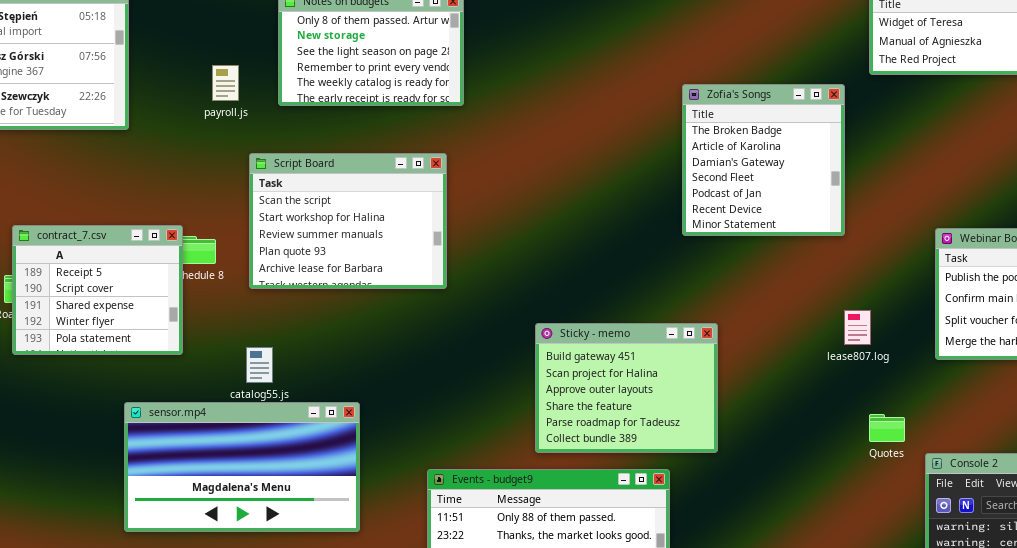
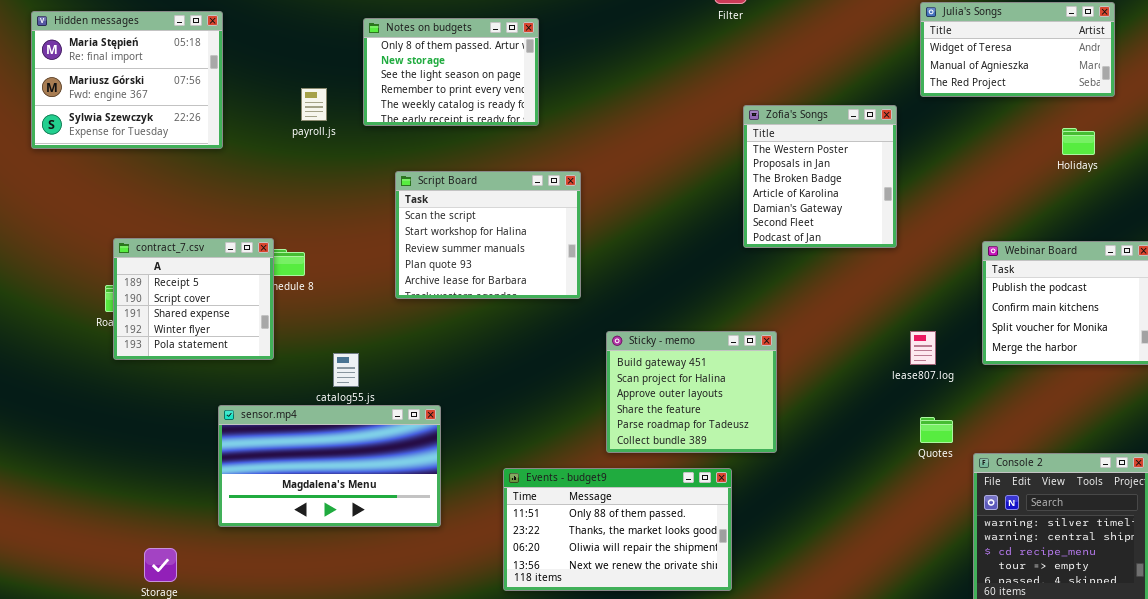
Zofia's Songs: [682,84,845,236] -> [743,105,897,248], scrolled up 2 rows
Script Board: [249,153,447,289] -> [395,171,581,299], moved
lease807.log: [844,310,871,345] -> [910,331,936,365], moved

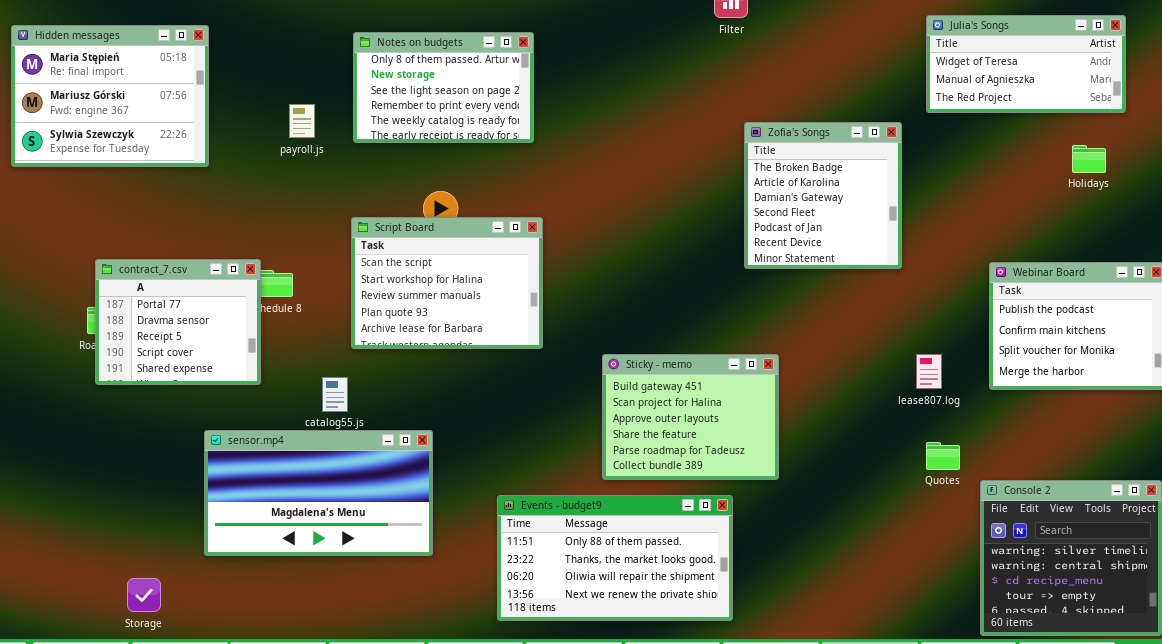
Zofia's Songs: [743,105,897,248] -> [744,122,902,269], scrolled down 2 rows
Script Board: [395,171,581,299] -> [351,217,543,349], moved
contract_7.csv: [113,238,274,360] -> [95,259,261,385], scrolled up 2 rows

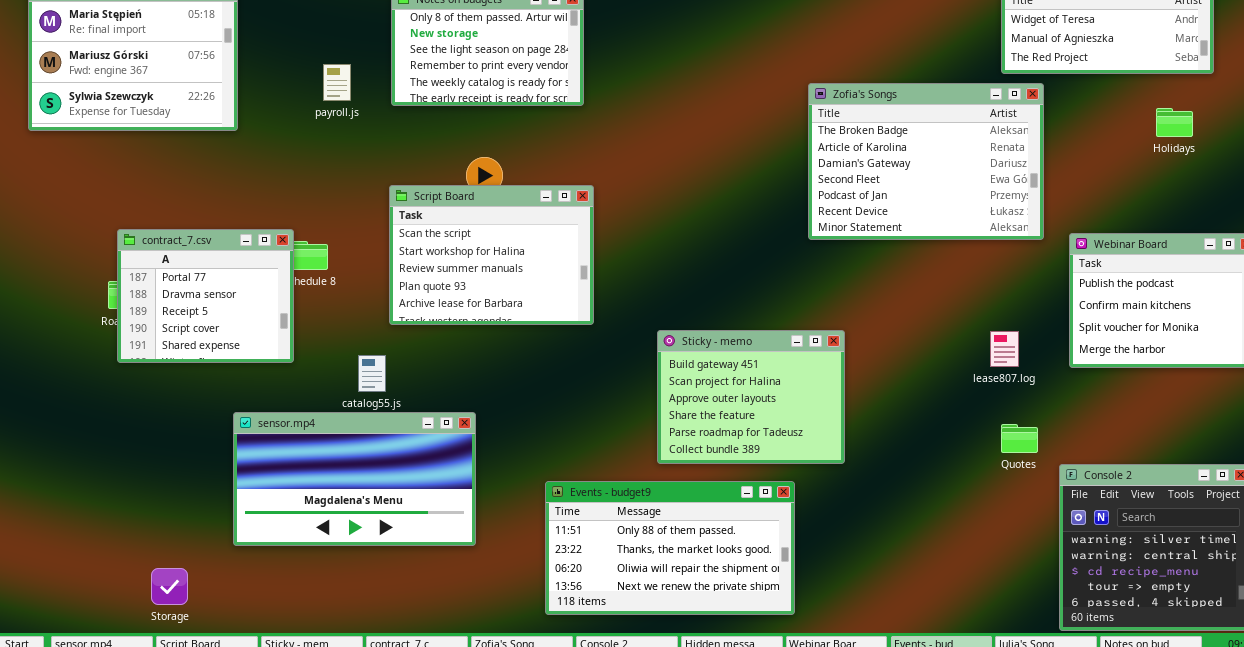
Zofia's Songs: [744,122,902,269] -> [808,83,1044,240], resized

